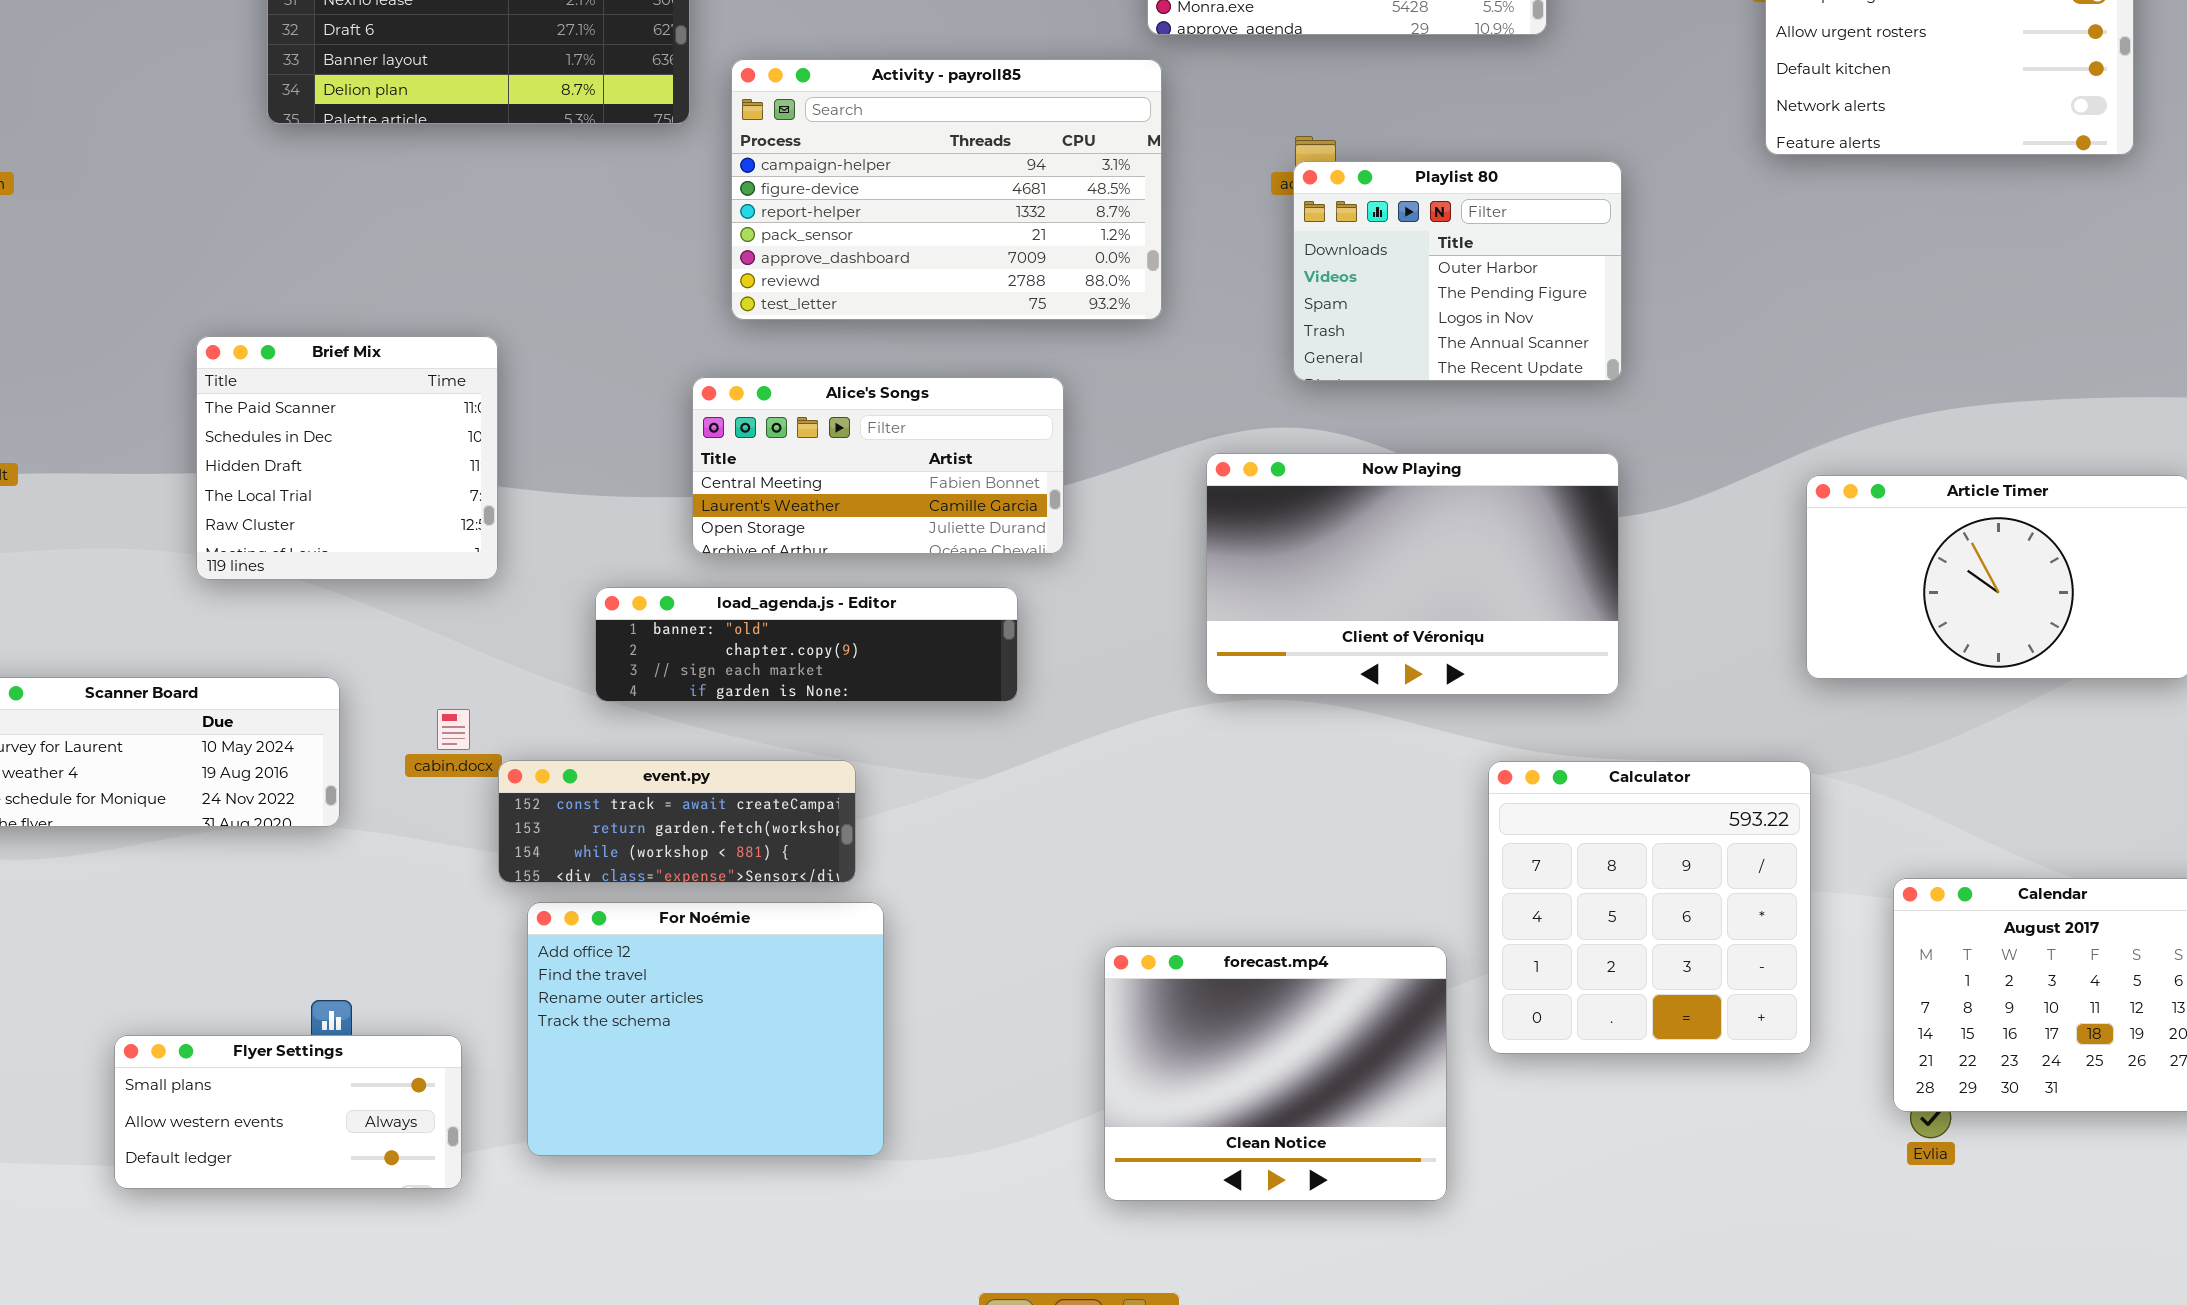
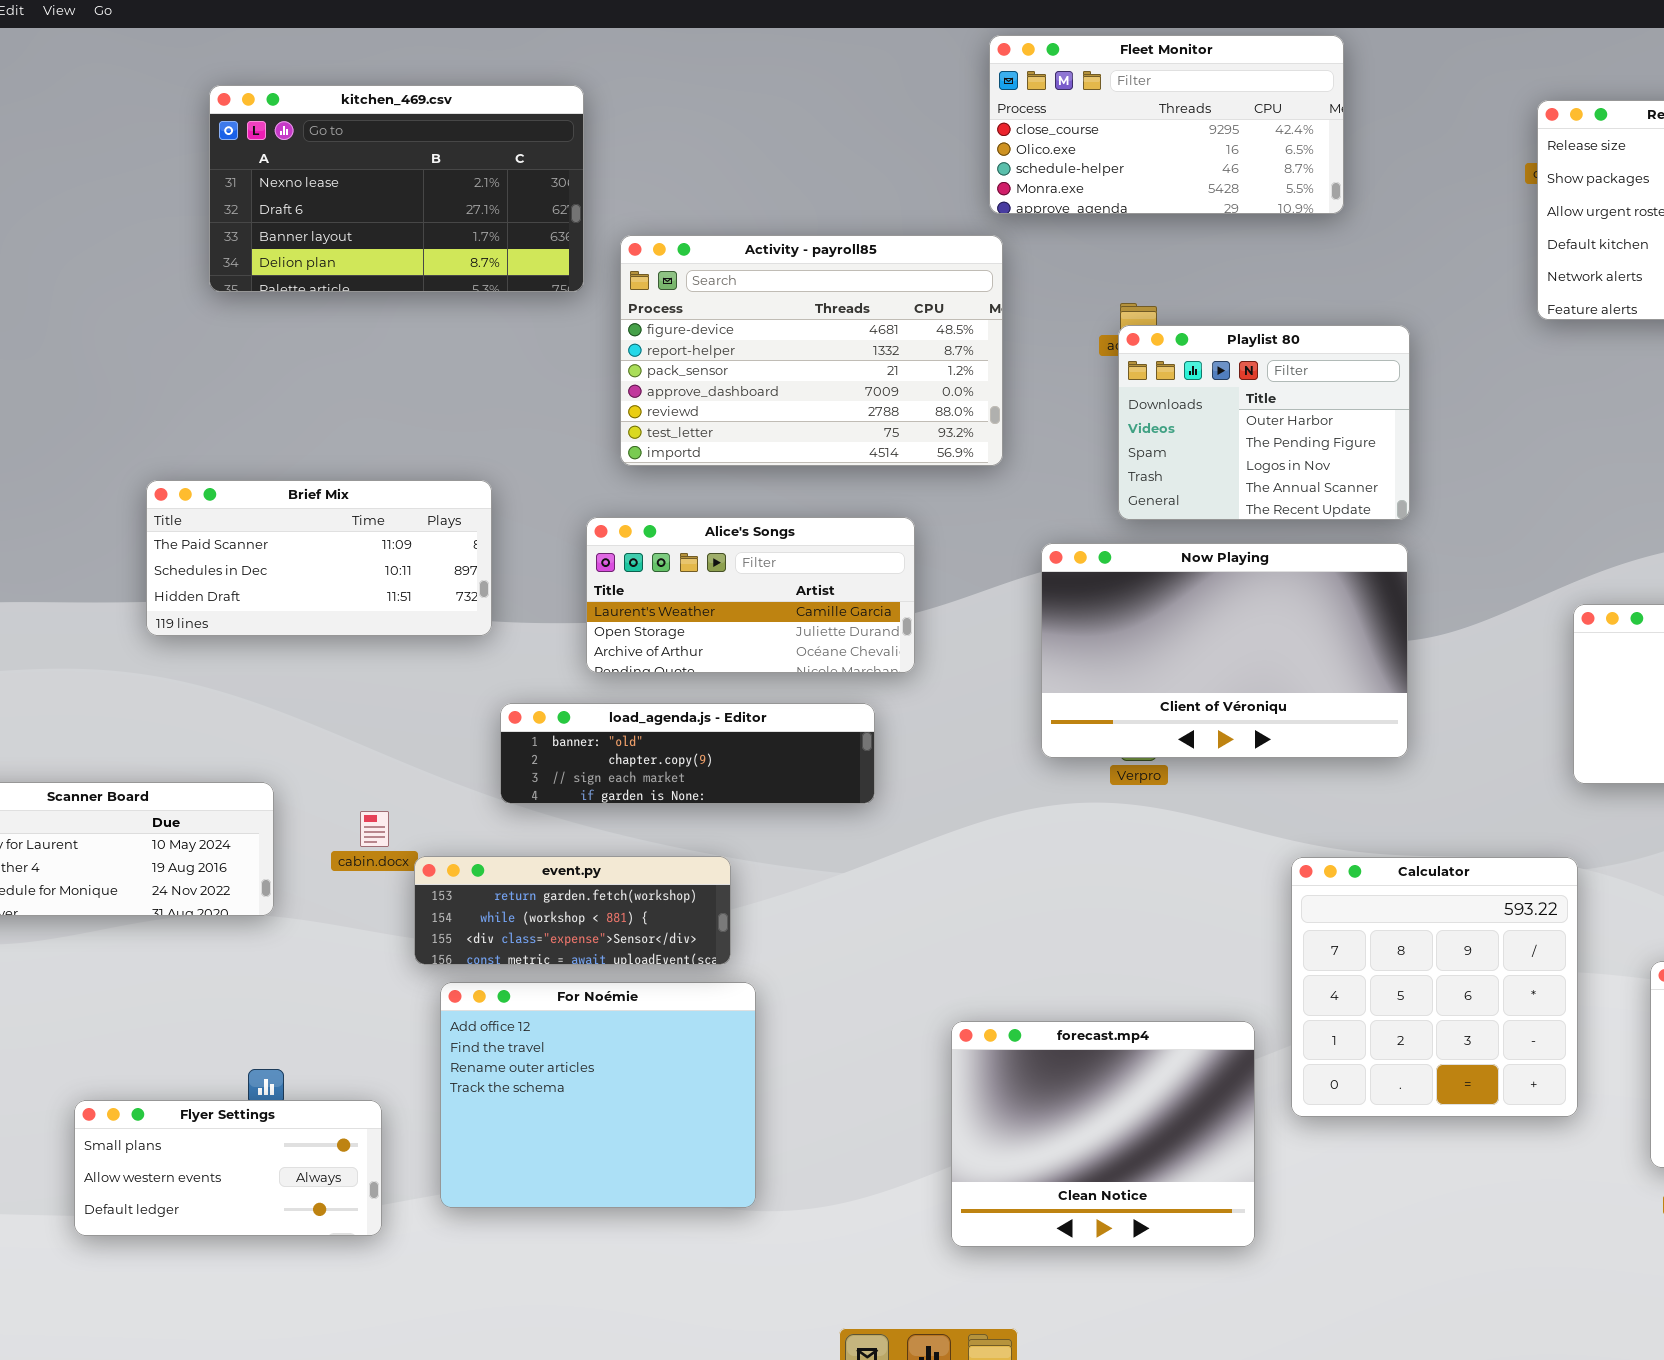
Activity - payroll85: [731,59,1162,320] -> [620,235,1003,466], scrolled down 1 row
Brief Mix: [196,336,498,580] -> [146,480,492,636], resized
Alice's Songs: [692,377,1064,554] -> [586,517,915,673], scrolled down 1 row
Now Playing: [1206,453,1619,695] -> [1041,543,1408,758], moved
event.py: [498,760,856,883] -> [414,856,731,965], scrolled down 1 row

